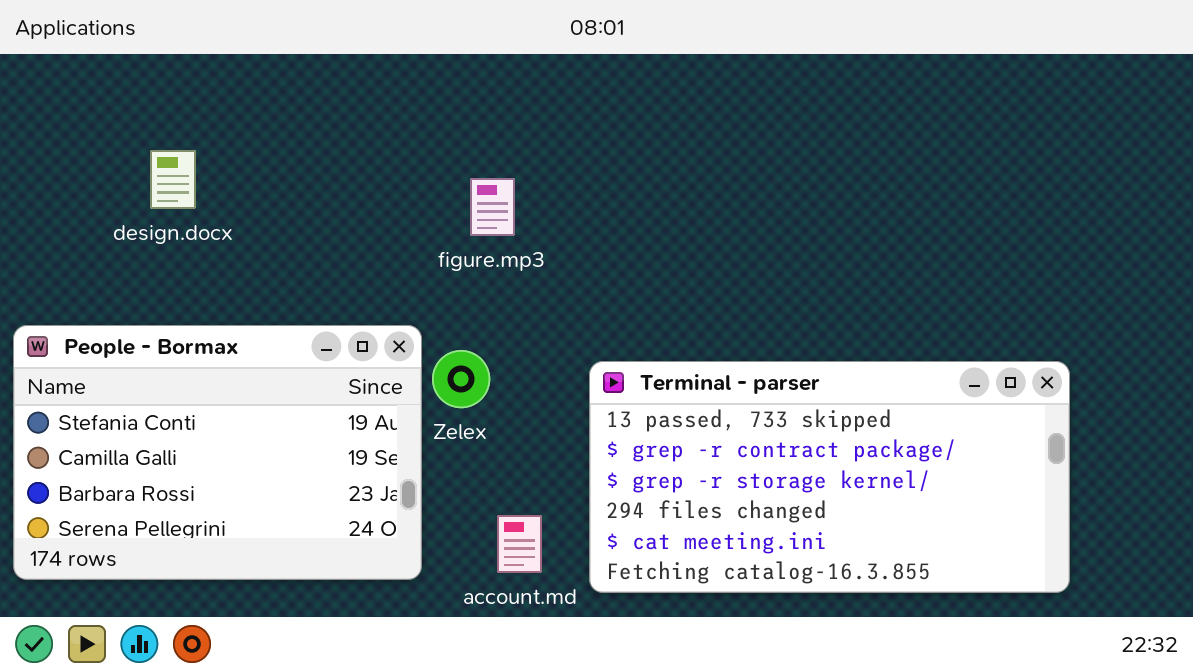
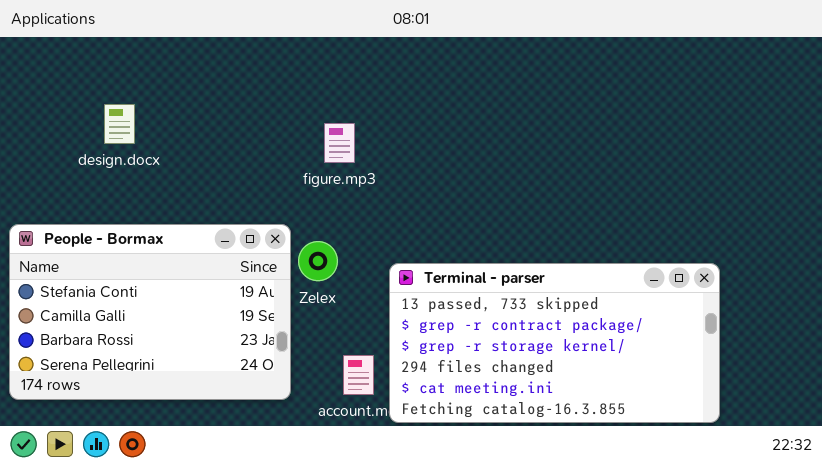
Terminal - parser: [589,361,1070,593] -> [389,263,720,423], moved

